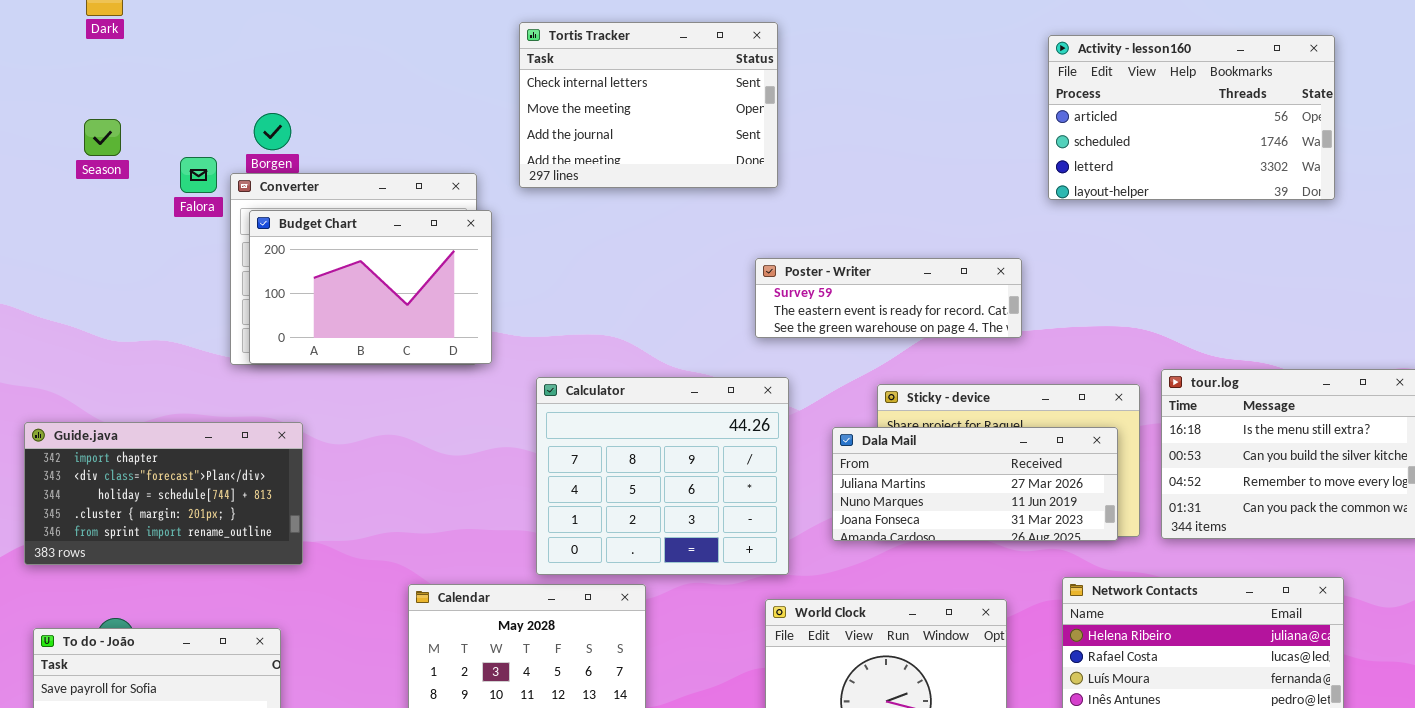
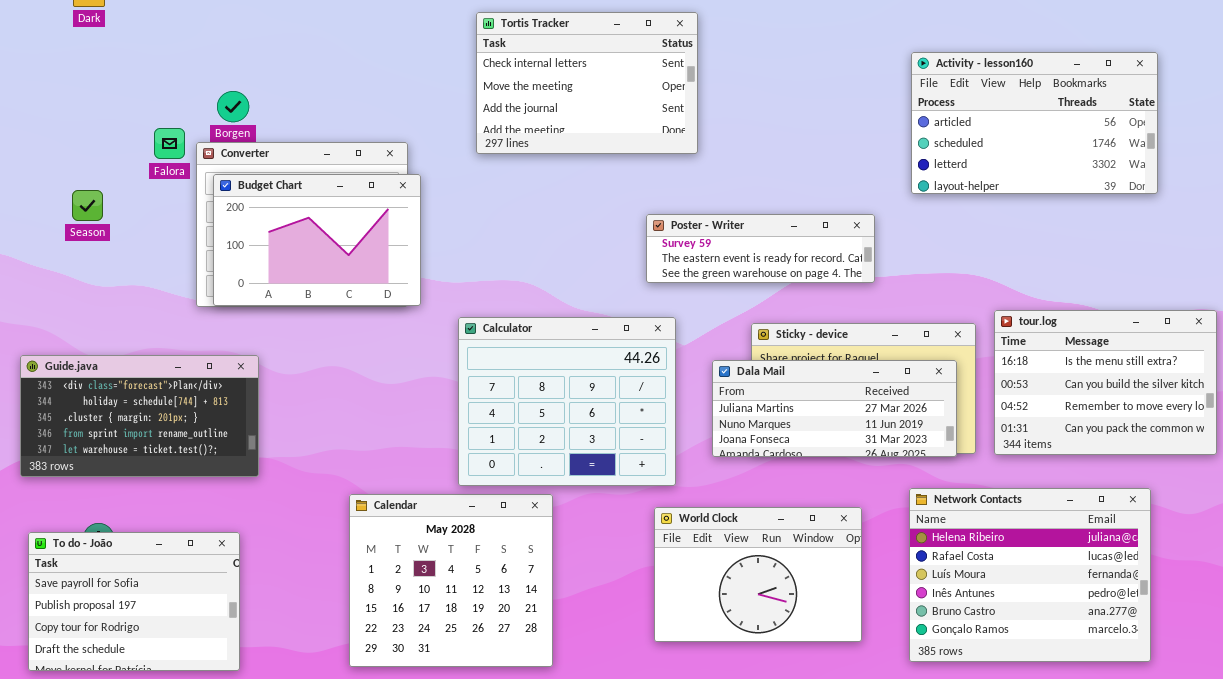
Tortis Tracker: [519,22,778,188] -> [476,12,698,154], moved
Activity - lesson160: [1048,35,1335,200] -> [911,52,1158,194], moved
Season: [84,119,121,156] -> [72,190,103,221], moved
Guide.java: [24,422,303,565] -> [20,355,259,477], scrolled down 1 row

